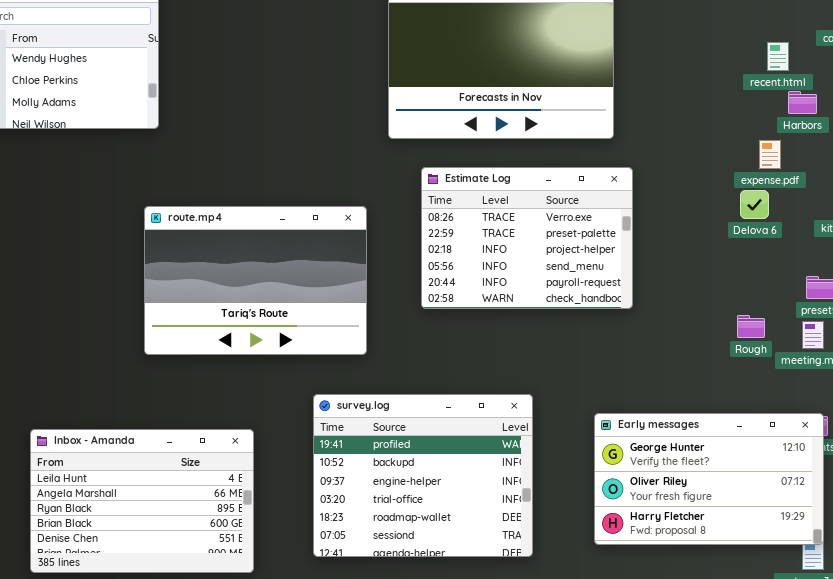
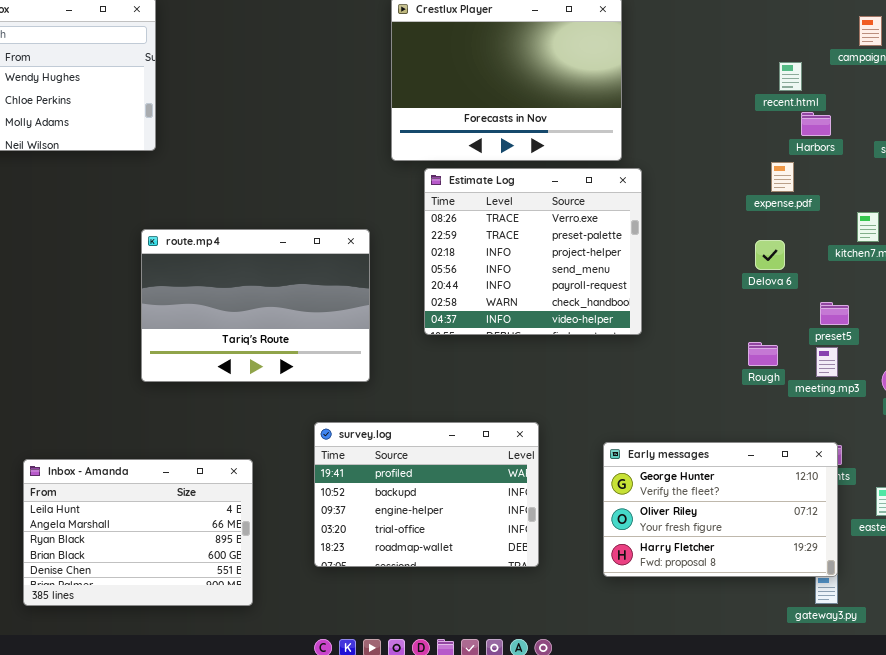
Estimate Log: [421,167,633,309] -> [424,168,642,335], resized
Delova 6: [740,190,769,219] -> [755,240,785,270], moved
survey.log: [313,394,533,557] -> [314,422,539,567], resized

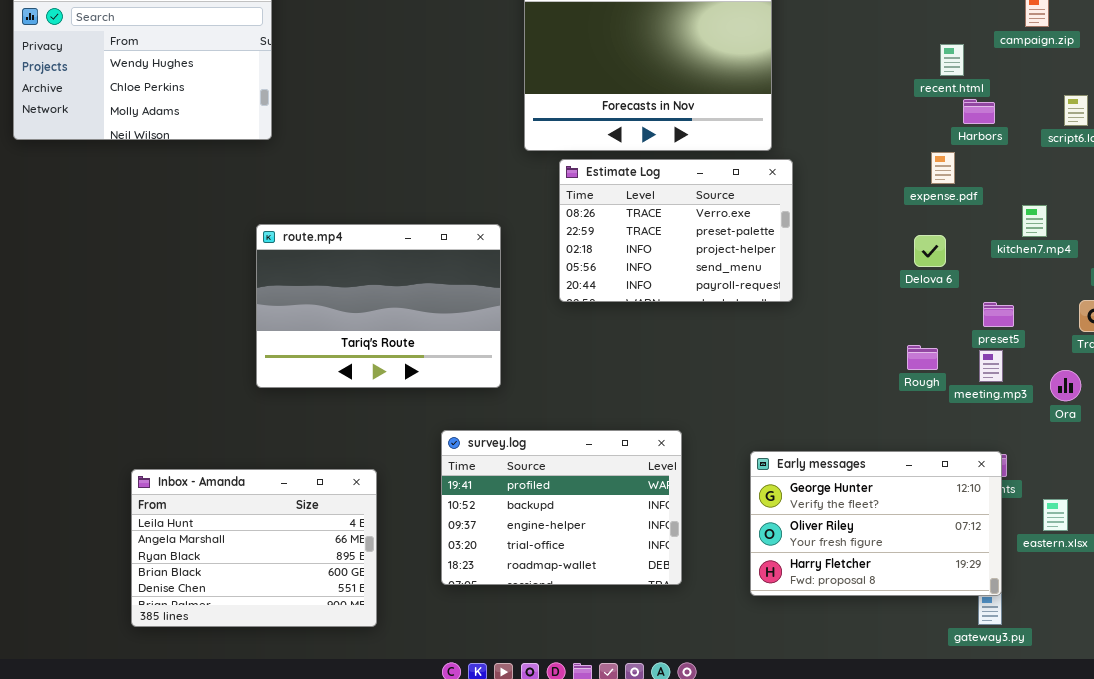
Estimate Log: [424,168,642,335] -> [559,159,793,302], resized

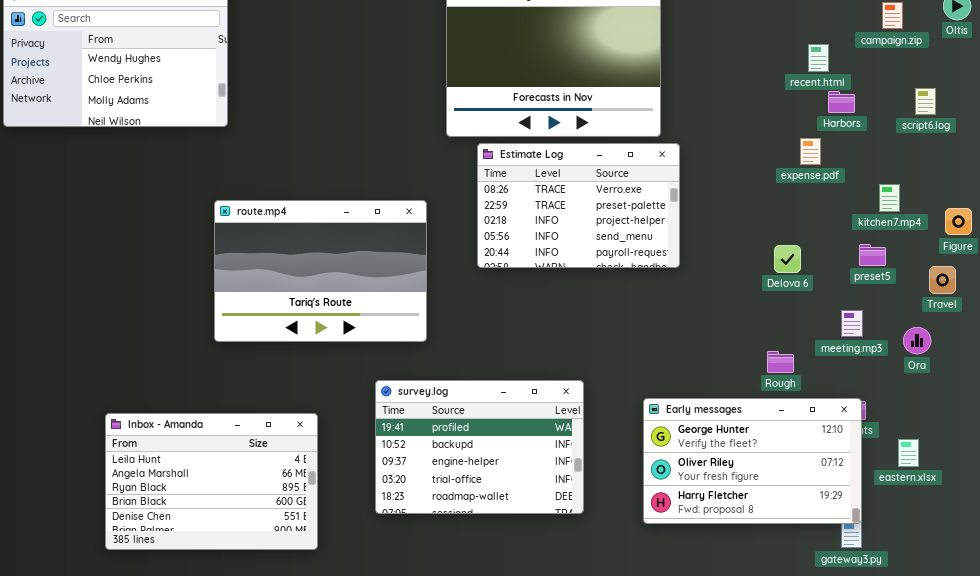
Delova 6: [914,235,946,267] -> [774,245,801,273], moved
preset5: [983,302,1014,327] -> [859,244,886,266], moved
Rough: [907,345,938,370] -> [767,351,794,373], moved

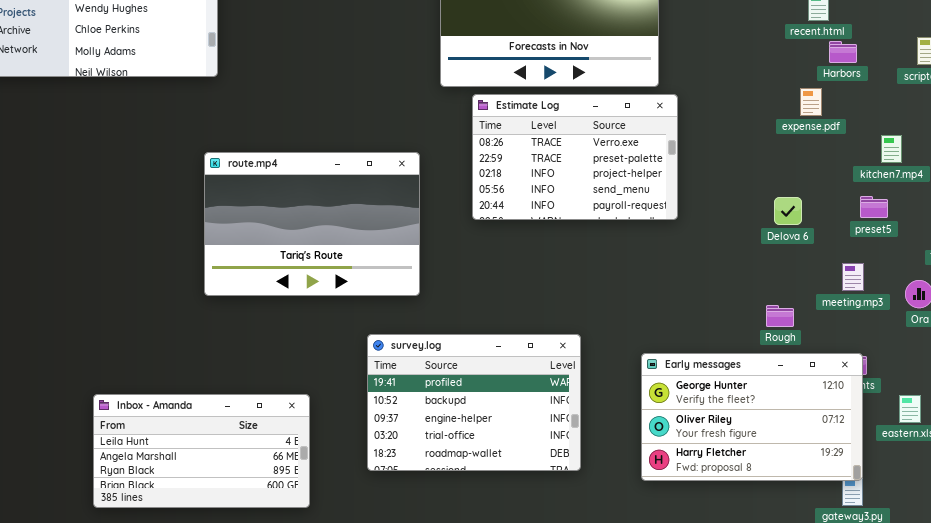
Inbox - Amanda: [105,413,318,550] -> [93,394,310,508], resized

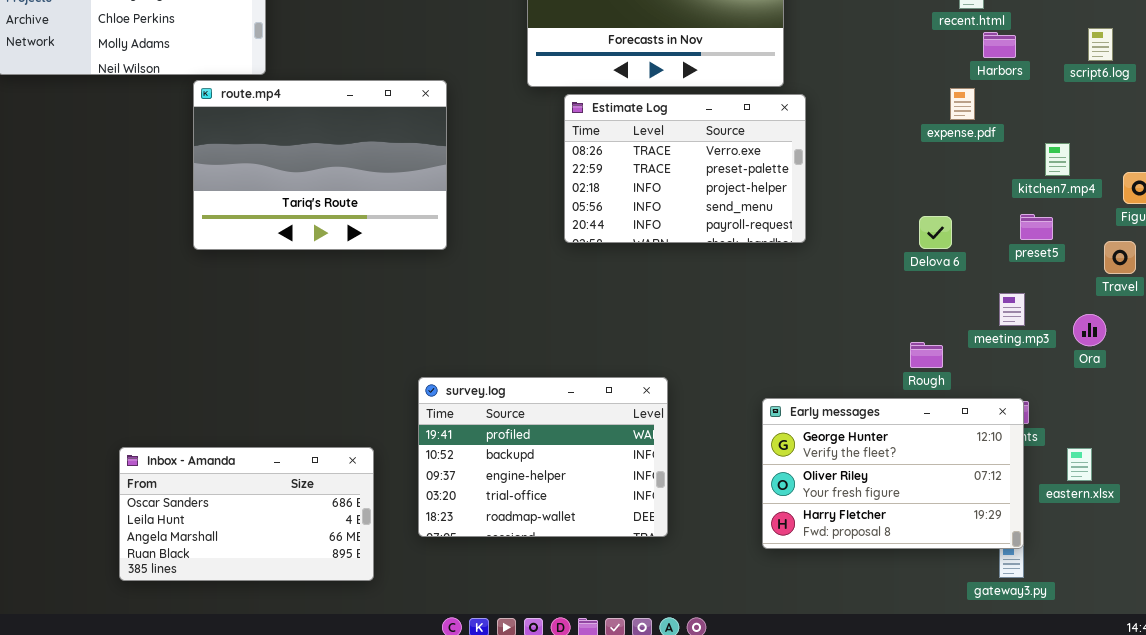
route.mp4: [204,152,420,296] -> [193,80,447,250], moved
survey.log: [367,334,581,471] -> [418,377,668,537], moved
Inbox - Amanda: [93,394,310,508] -> [119,447,374,581], scrolled up 1 row

